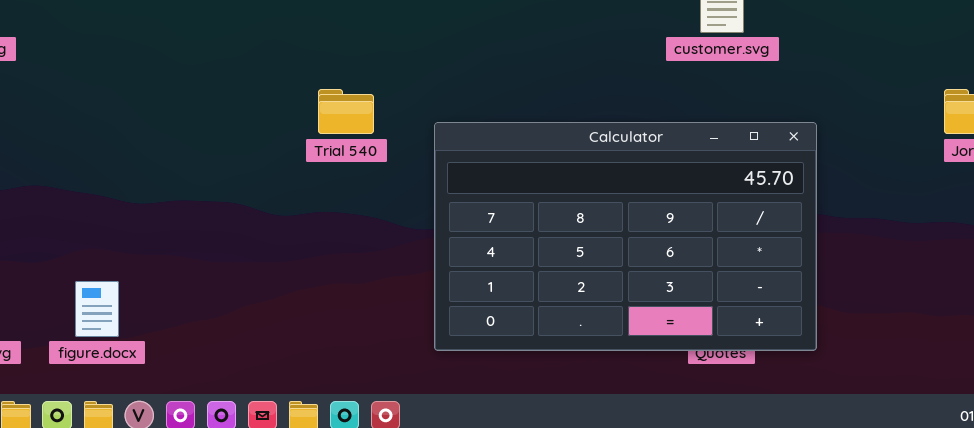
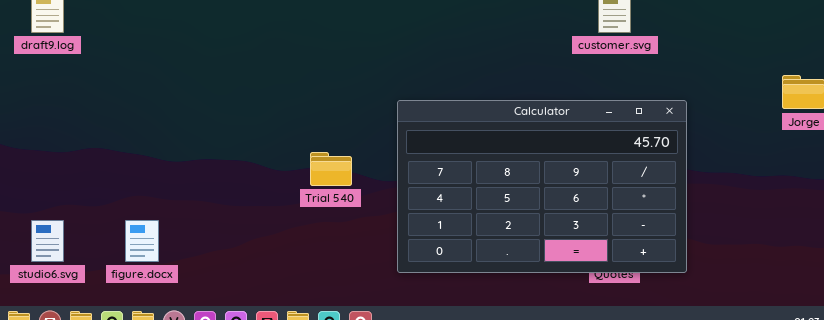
Trial 540: [318,89,374,134] -> [310,152,352,186], moved

